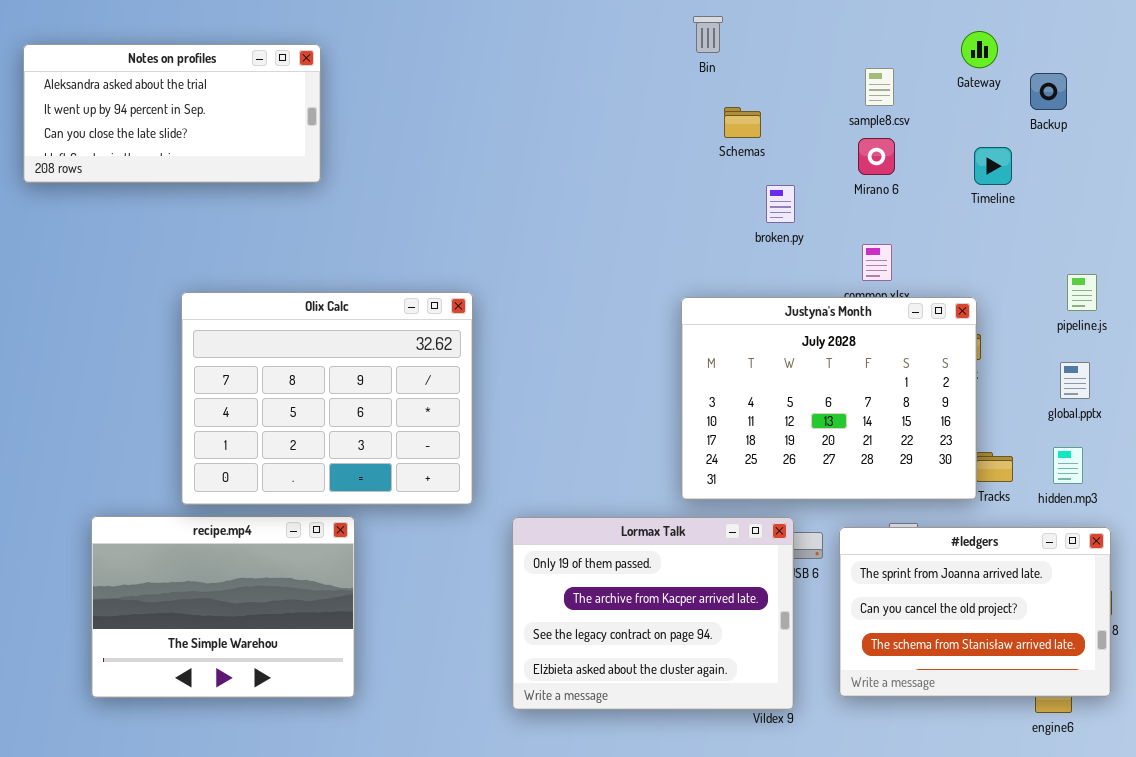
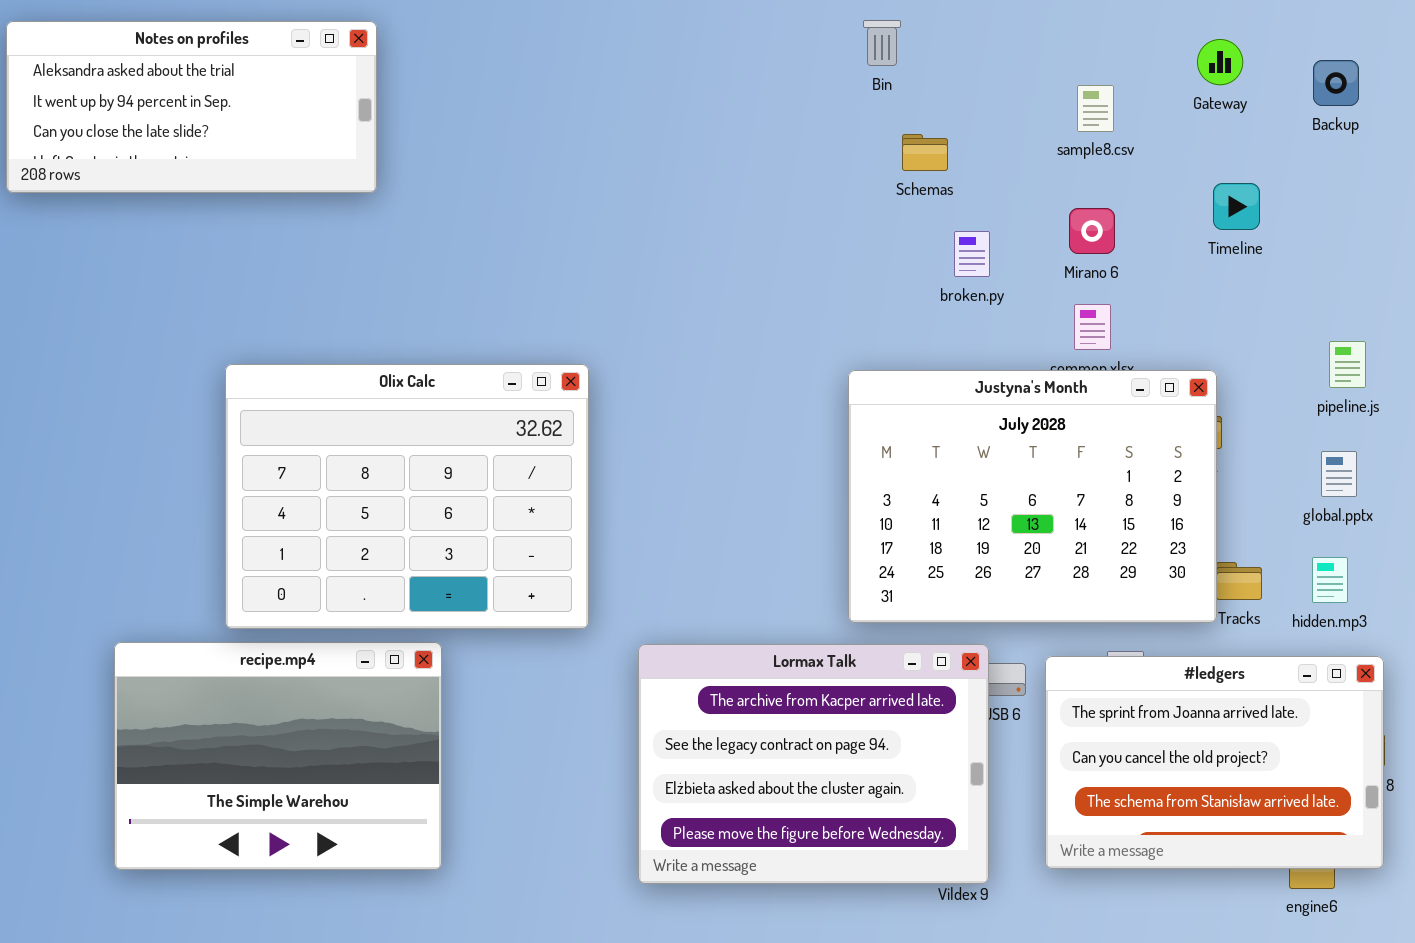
Notes on profiles: [23,44,321,183] -> [6,21,377,193], moved
Backup: [1030,73,1067,110] -> [1313,60,1359,106], moved
Mirano 6: [858,138,895,175] -> [1069,208,1115,254], moved
Lormax Talk: [512,517,794,710] -> [638,644,989,884], scrolled down 1 row

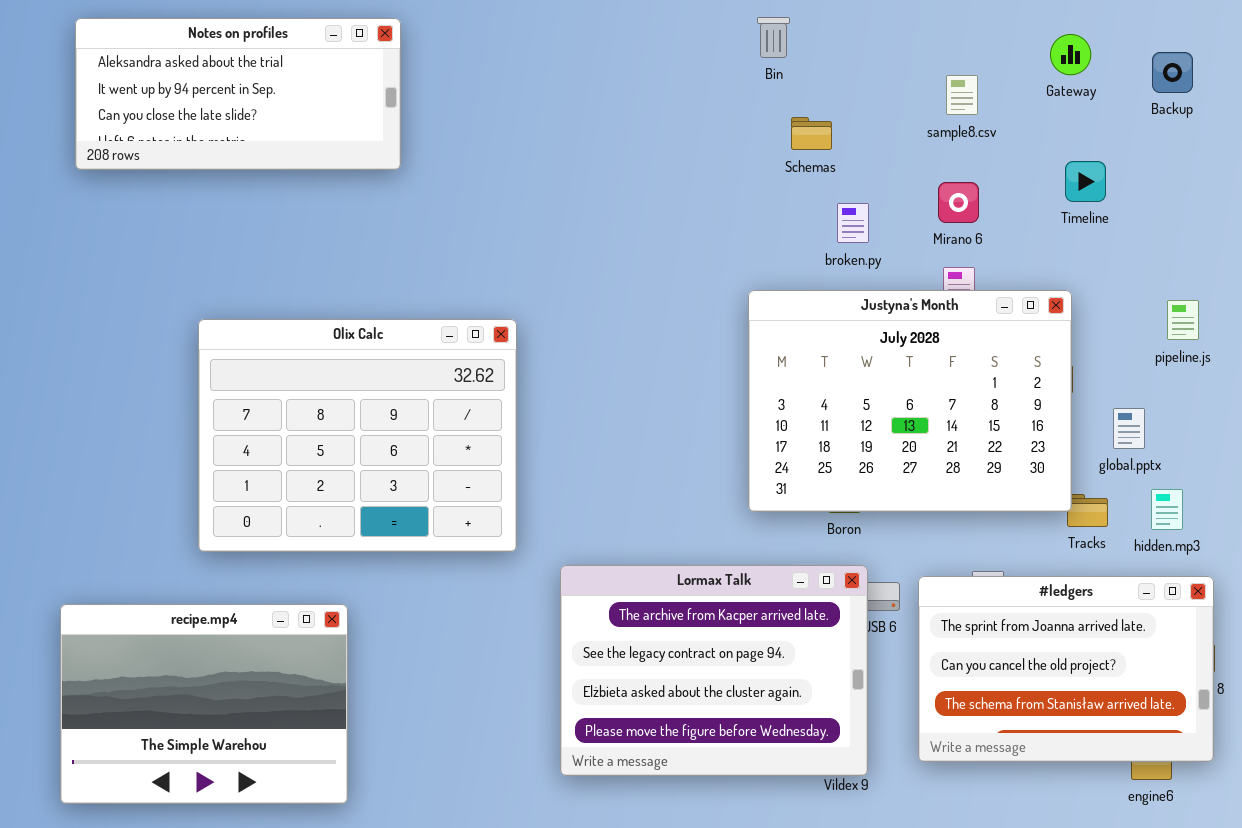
Notes on profiles: [6,21,377,193] -> [75,18,401,170], moved
Justyna's Month: [848,370,1217,623] -> [748,290,1072,512], moved
global.pptx: [1321,451,1357,497] -> [1113,408,1145,449], moved
recipe.mp4: [114,642,442,870] -> [60,604,348,804], moved

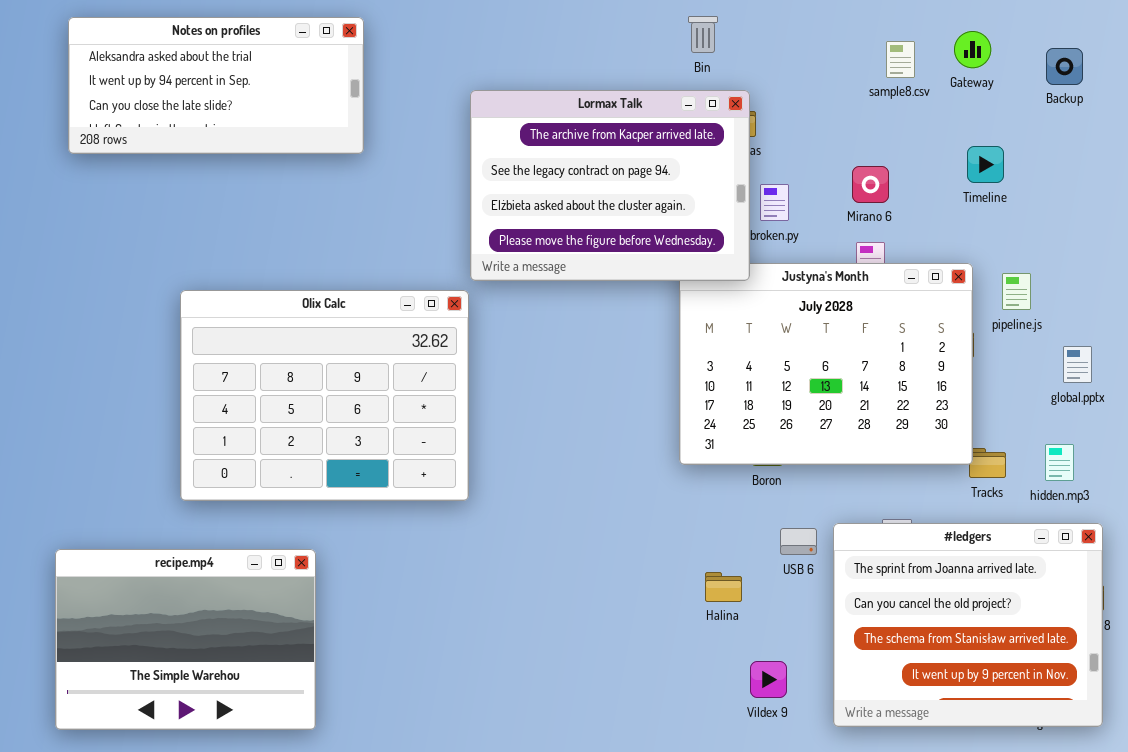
sample8.csv: [946,75,978,115] -> [886,41,915,78], moved
pipeline.js: [1167,300,1199,340] -> [1002,273,1031,310], moved
global.pptx: [1113,408,1145,449] -> [1063,346,1092,383], moved
Lormax Talk: [560,565,868,776] -> [470,90,750,281], moved
#ledgers: [918,576,1214,762] -> [833,523,1103,727], resized

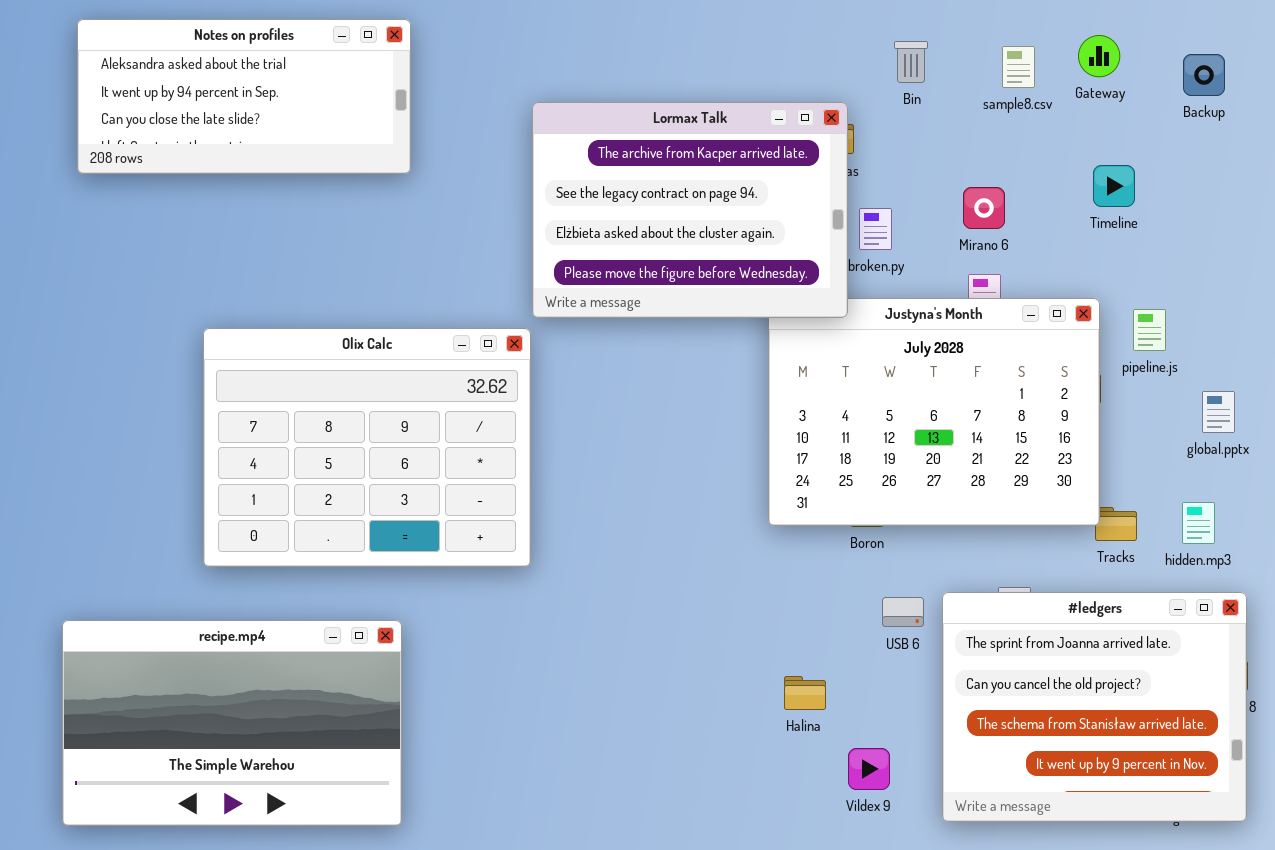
Bin: [688,16,718,53] -> [894,41,928,83], moved
recipe.mp4: [55,549,316,730] -> [62,620,402,826], resized
Halina: [705,572,742,602] -> [784,676,826,710], moved

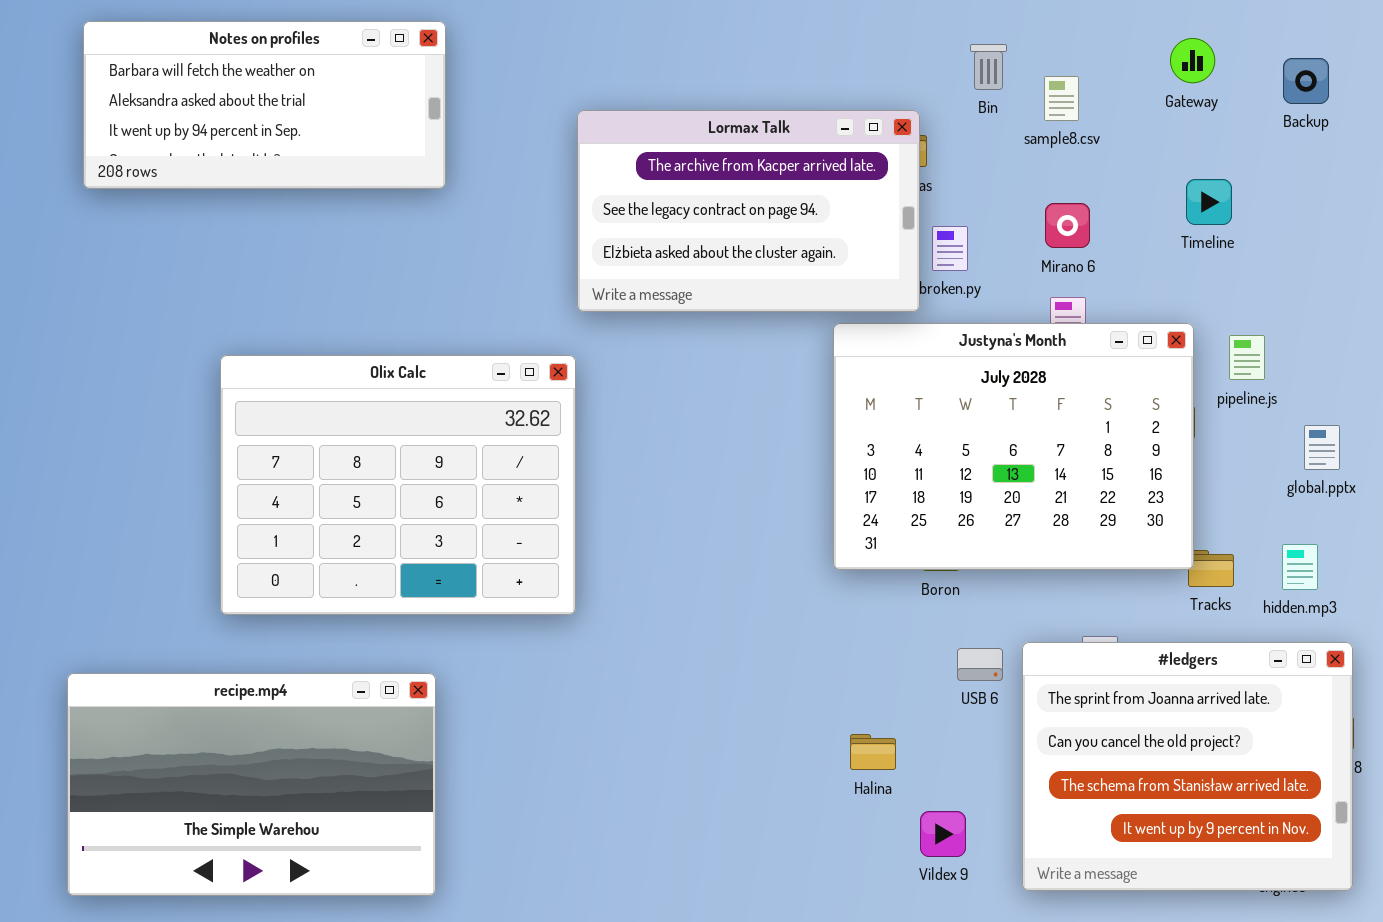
Notes on profiles: [77,19,411,174] -> [83,21,446,189], scrolled up 1 row
sample8.csv: [1002,46,1035,88] -> [1044,76,1079,121], moved
Lormax Talk: [532,102,848,318] -> [577,110,920,312], resized

